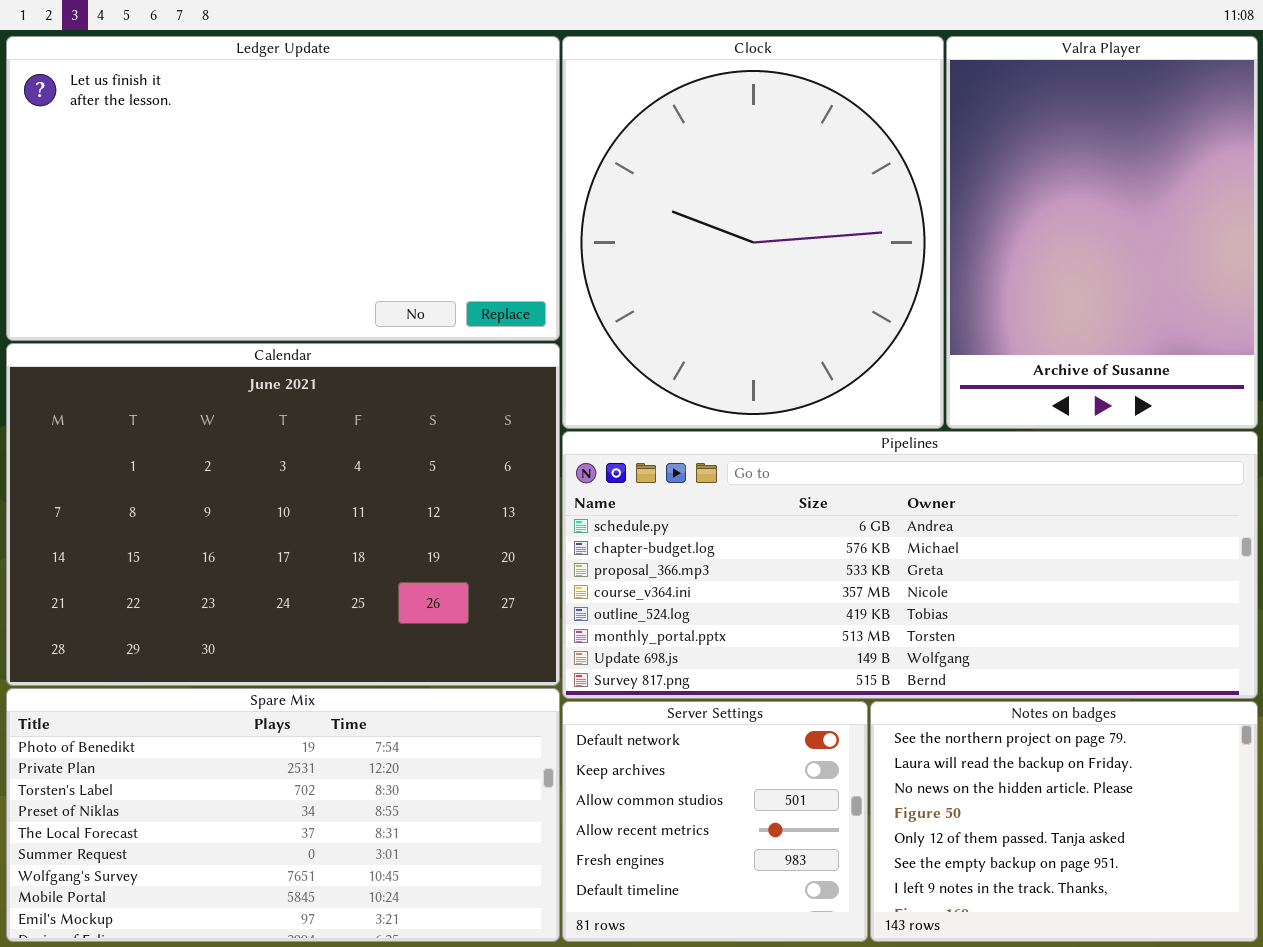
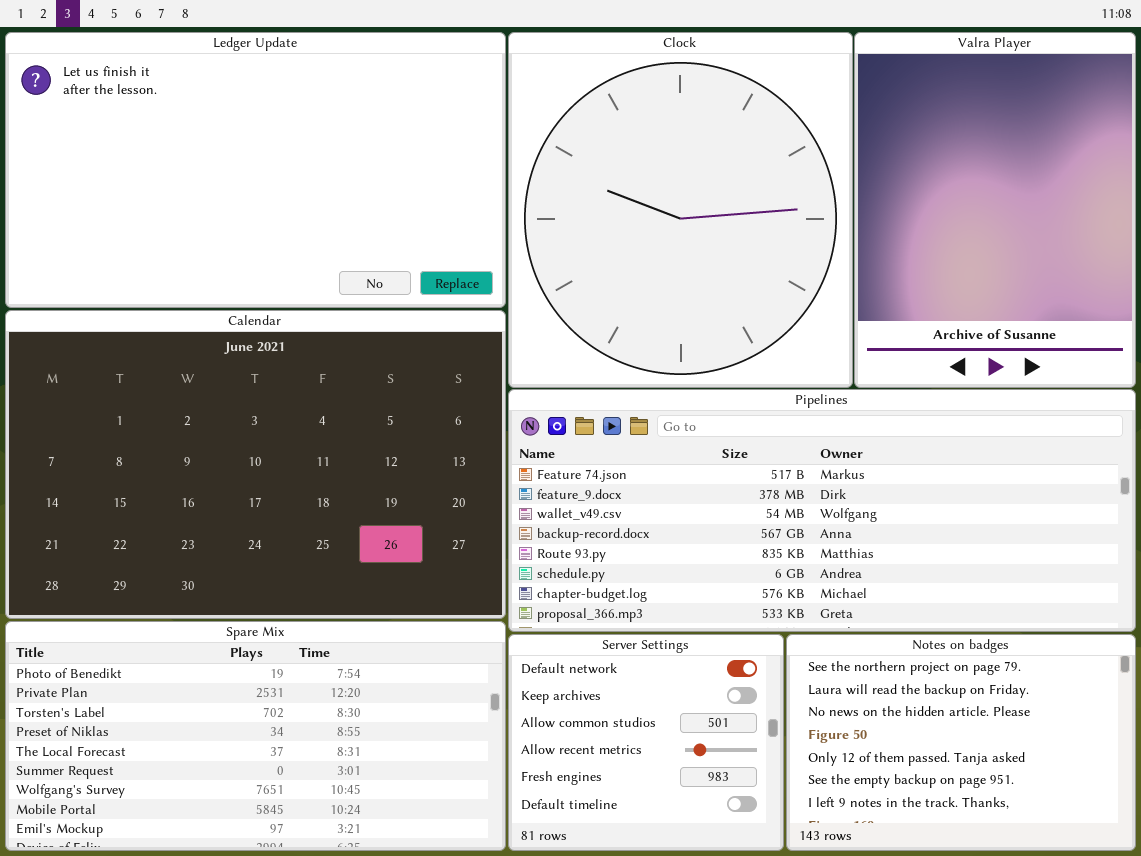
Pipelines: [562,431,1258,699] -> [508,389,1136,632], scrolled up 5 rows

